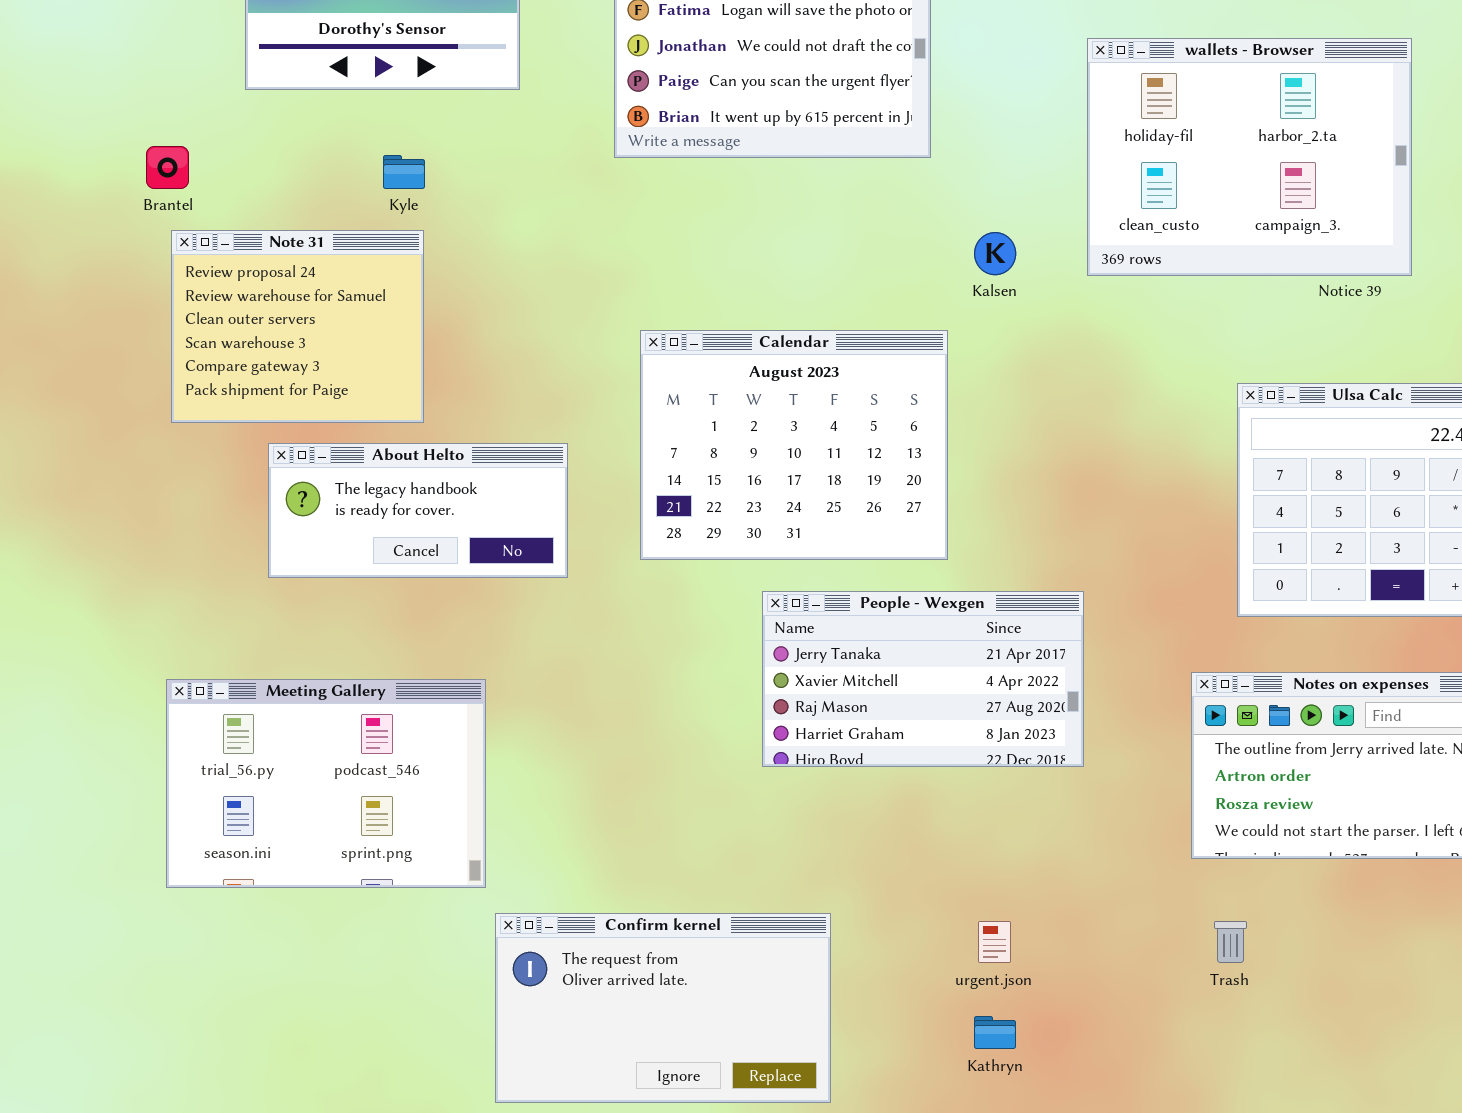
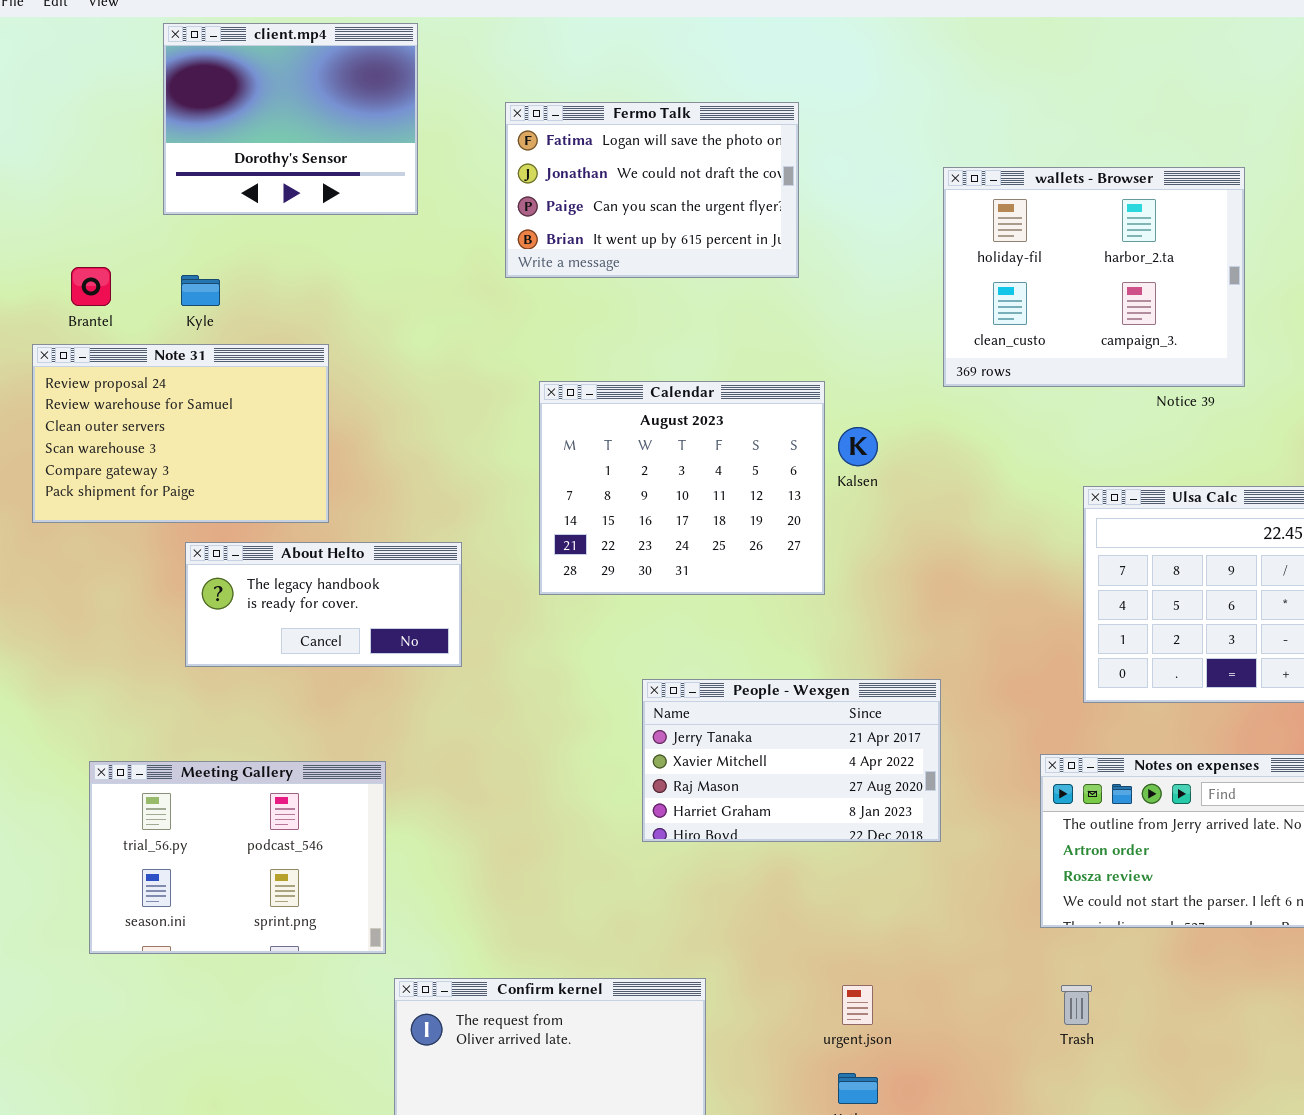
Kyle: [383,155,425,189] -> [181,275,220,306], moved
Note 31: [171,230,424,423] -> [32,344,329,523], resized
Kalsen: [974,232,1016,275] -> [838,427,878,466], moved
Calendar: [640,330,948,560] -> [539,381,825,595], moved

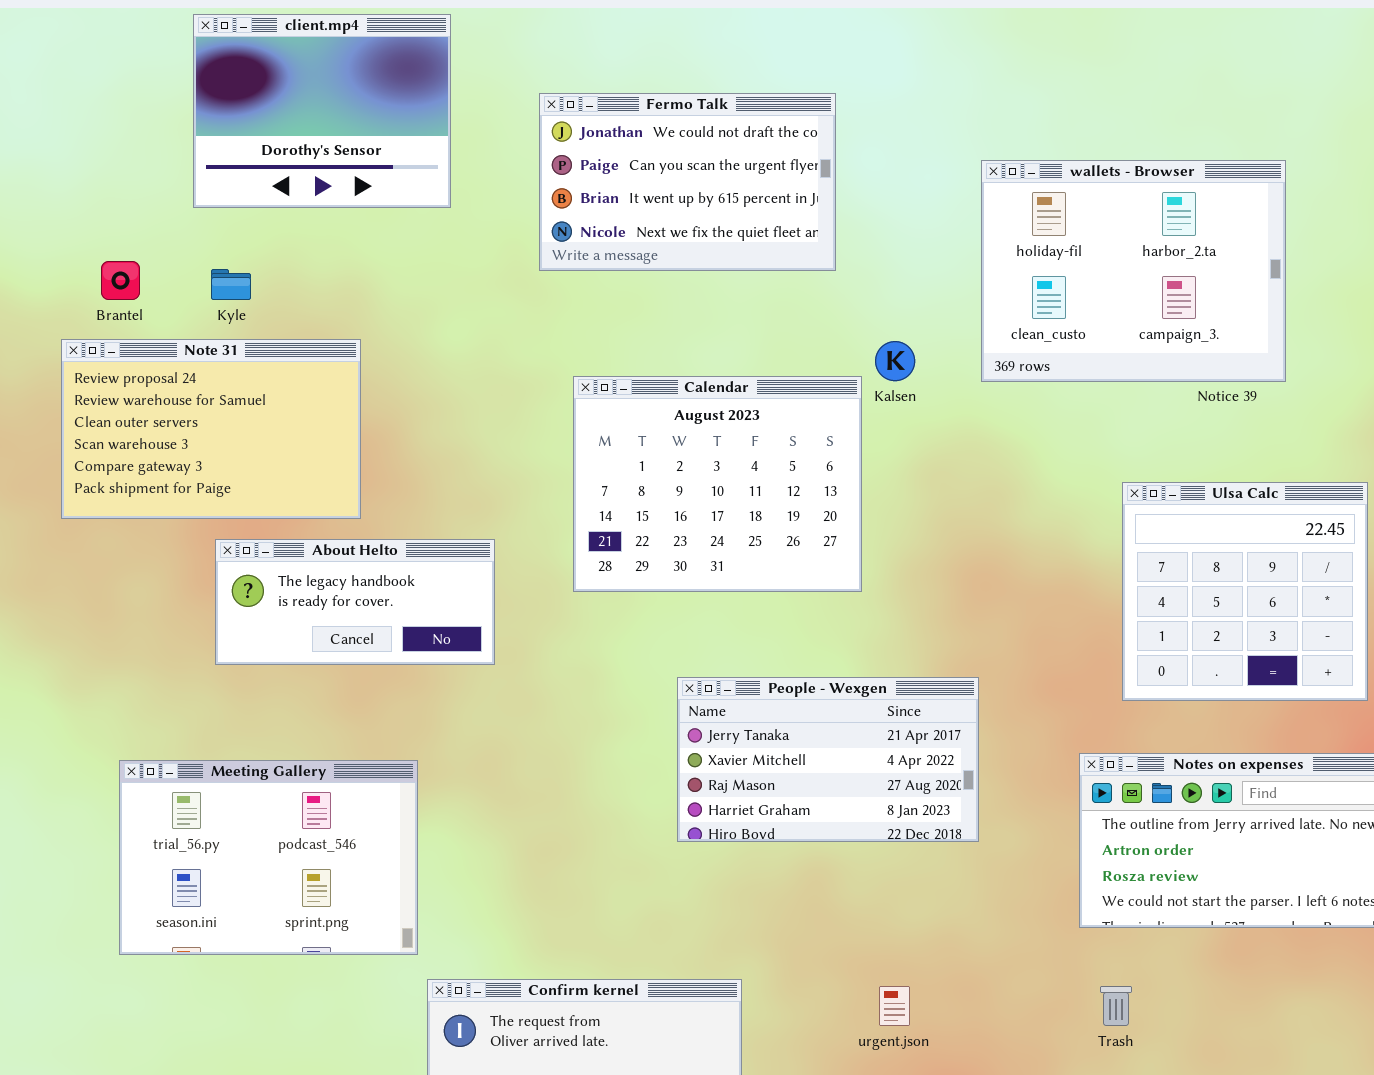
Fermo Talk: [505,102,799,278] -> [539,93,836,271], scrolled down 1 row
Kalsen: [838,427,878,466] -> [875,341,915,381], moved

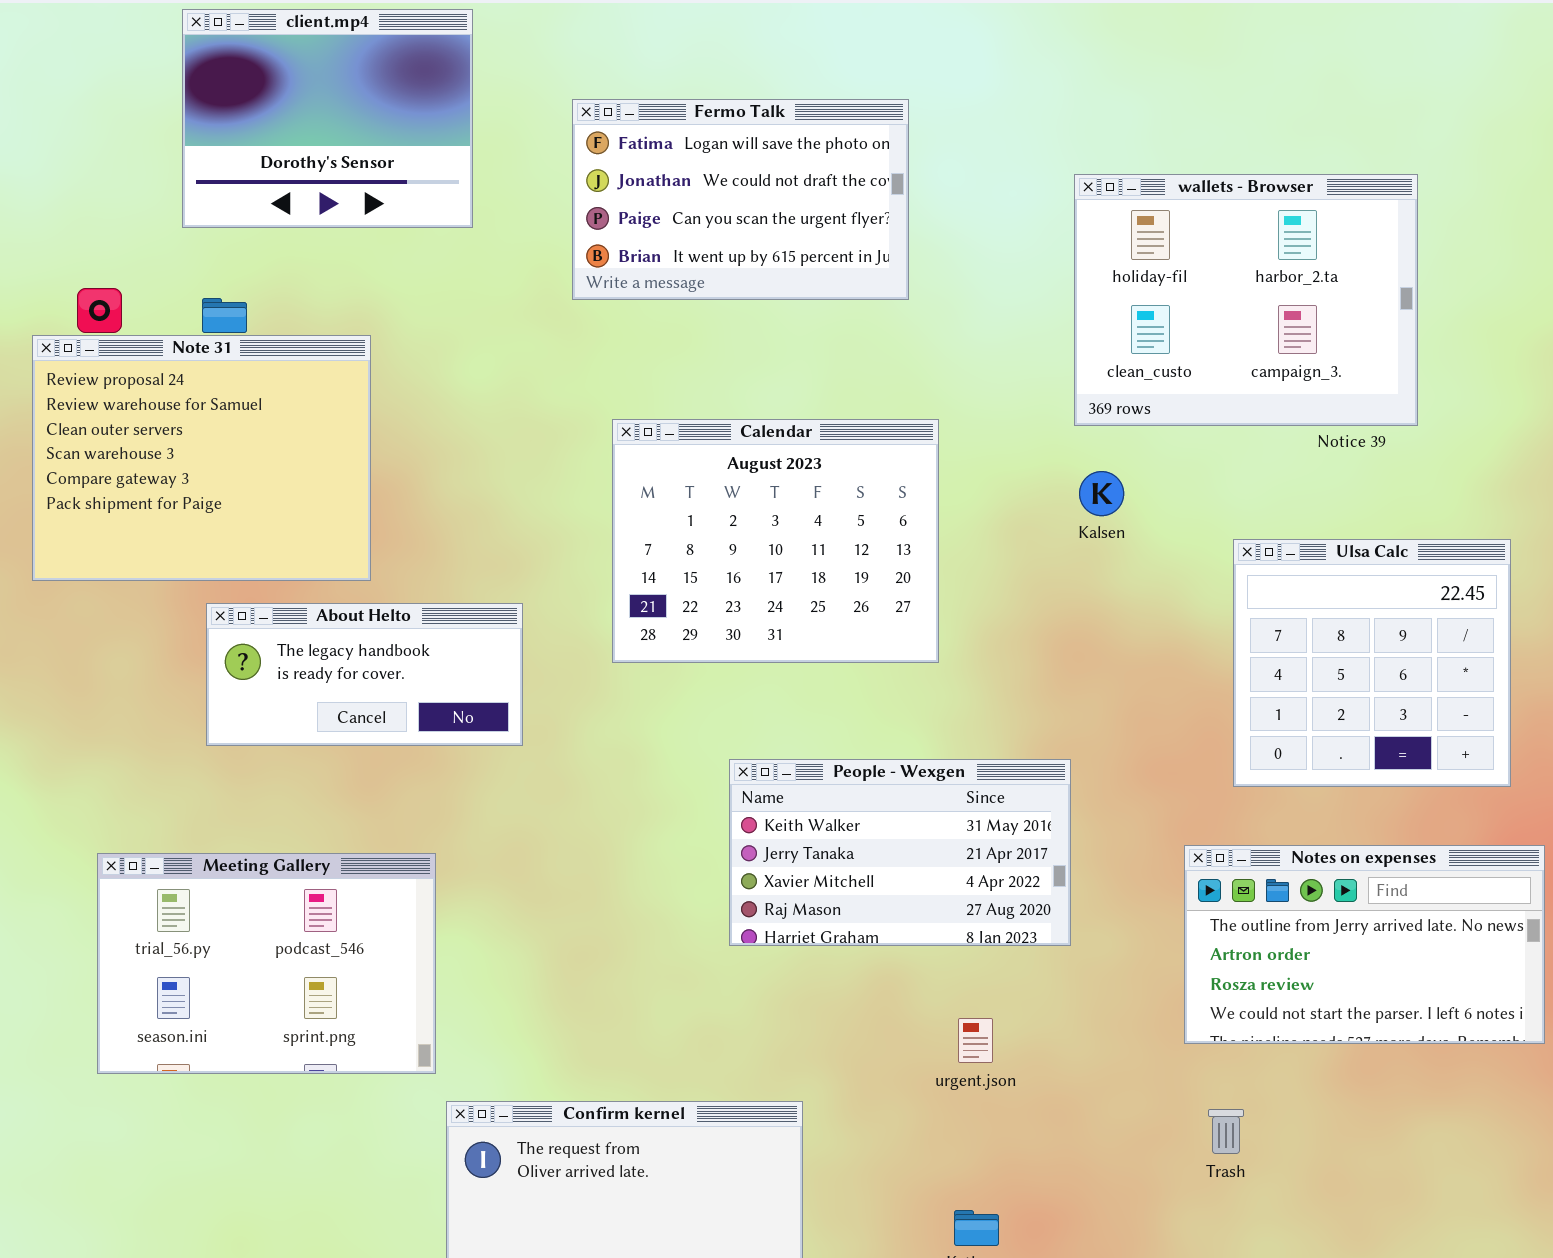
Fermo Talk: [539,93,836,271] -> [572,99,909,300], scrolled up 1 row
Note 31: [61,339,361,519] -> [32,335,371,581], resized
Kalsen: [875,341,915,381] -> [1079,471,1124,516], moved
People - Wexgen: [677,677,979,842] -> [729,759,1071,946], scrolled up 1 row
urgent.json: [879,986,910,1026] -> [958,1018,993,1063], moved

